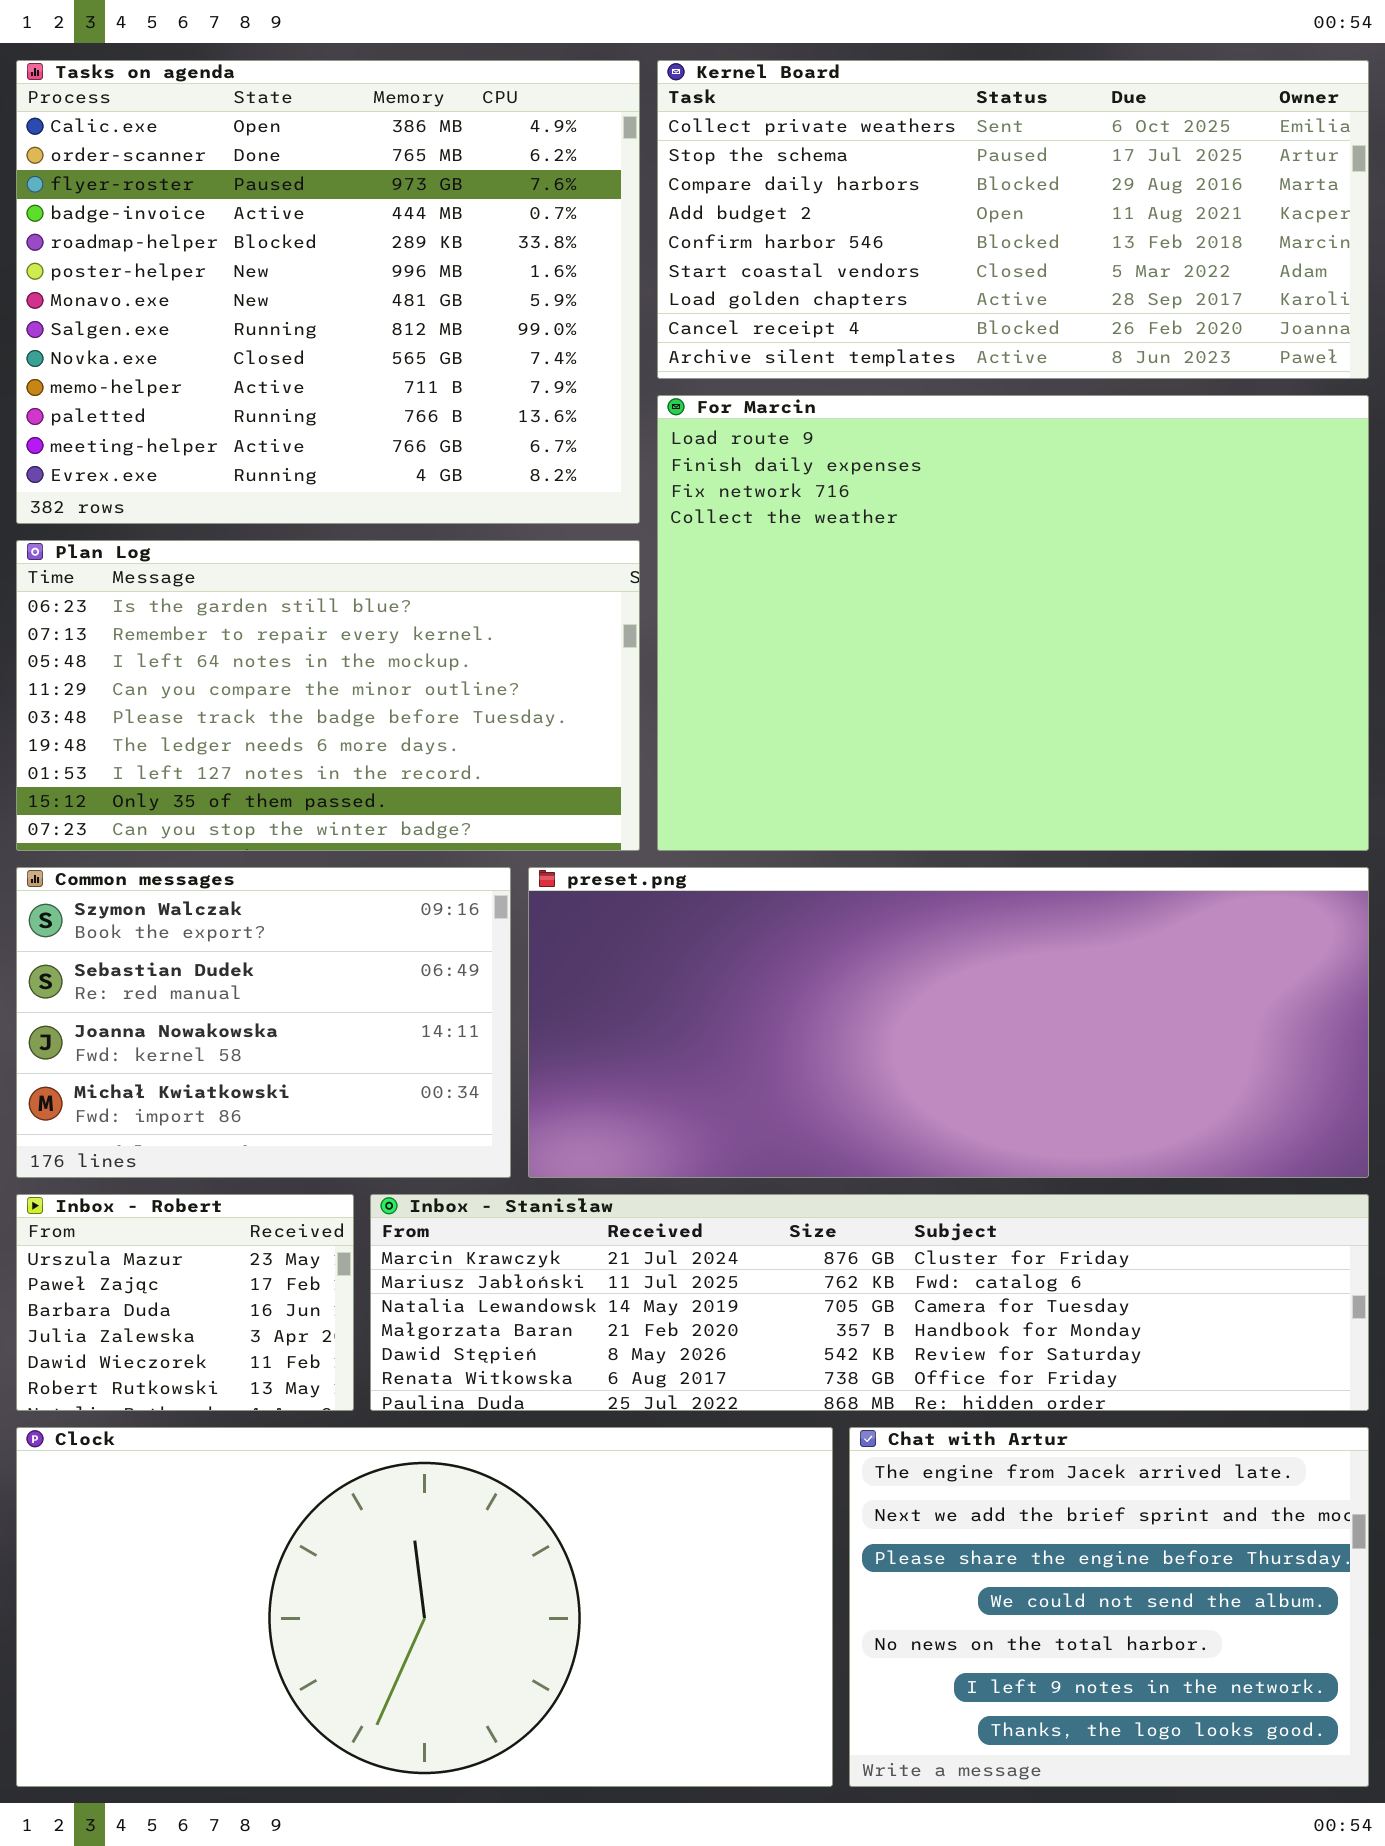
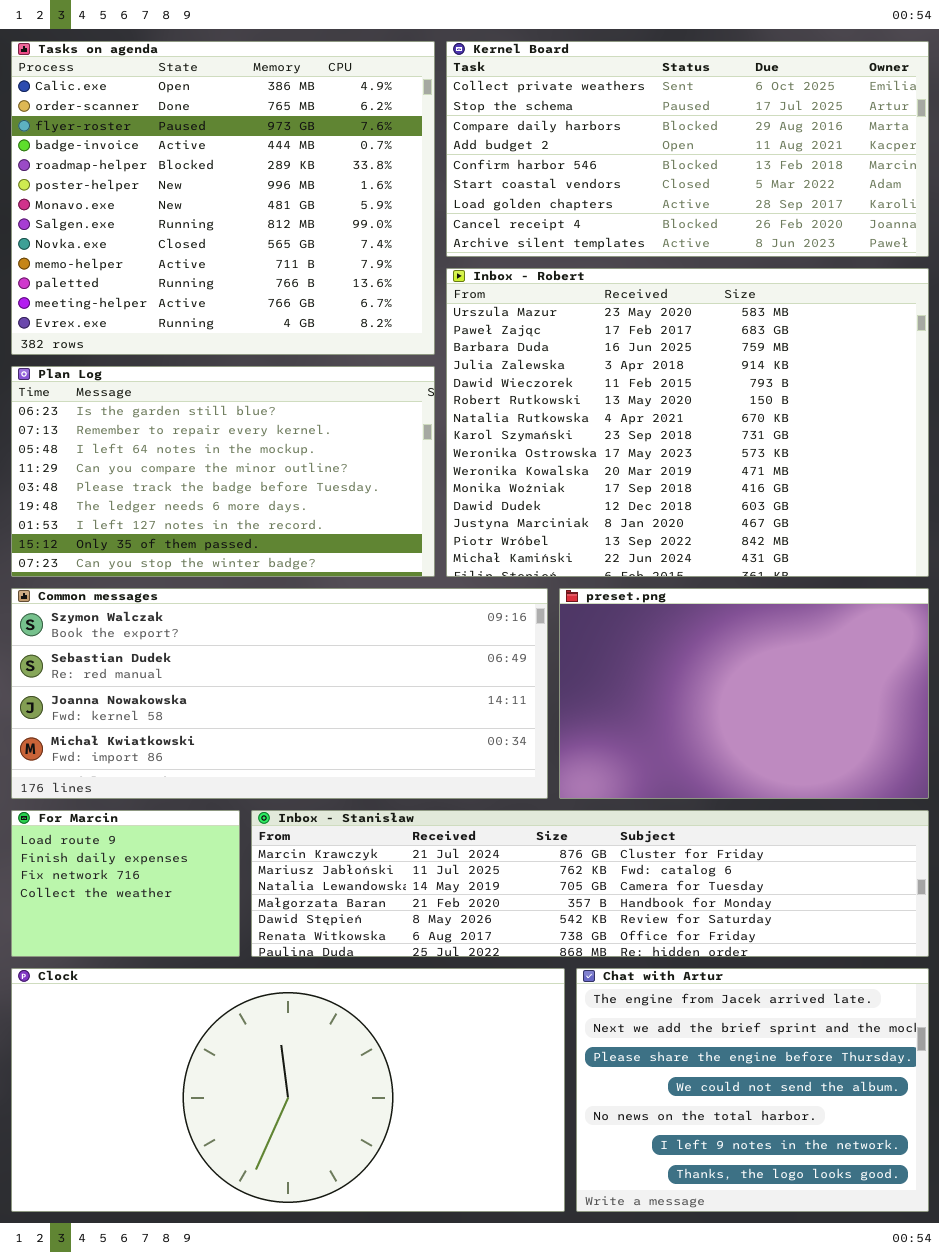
For Marcin: [657,395,1369,851] -> [11,810,240,957], moved, resized
Common messages: [16,867,511,1178] -> [11,588,548,799], resized
preset.png: [528,867,1369,1178] -> [559,588,929,799], resized
Inbox - Robert: [16,1194,354,1411] -> [446,268,929,577], moved, resized

